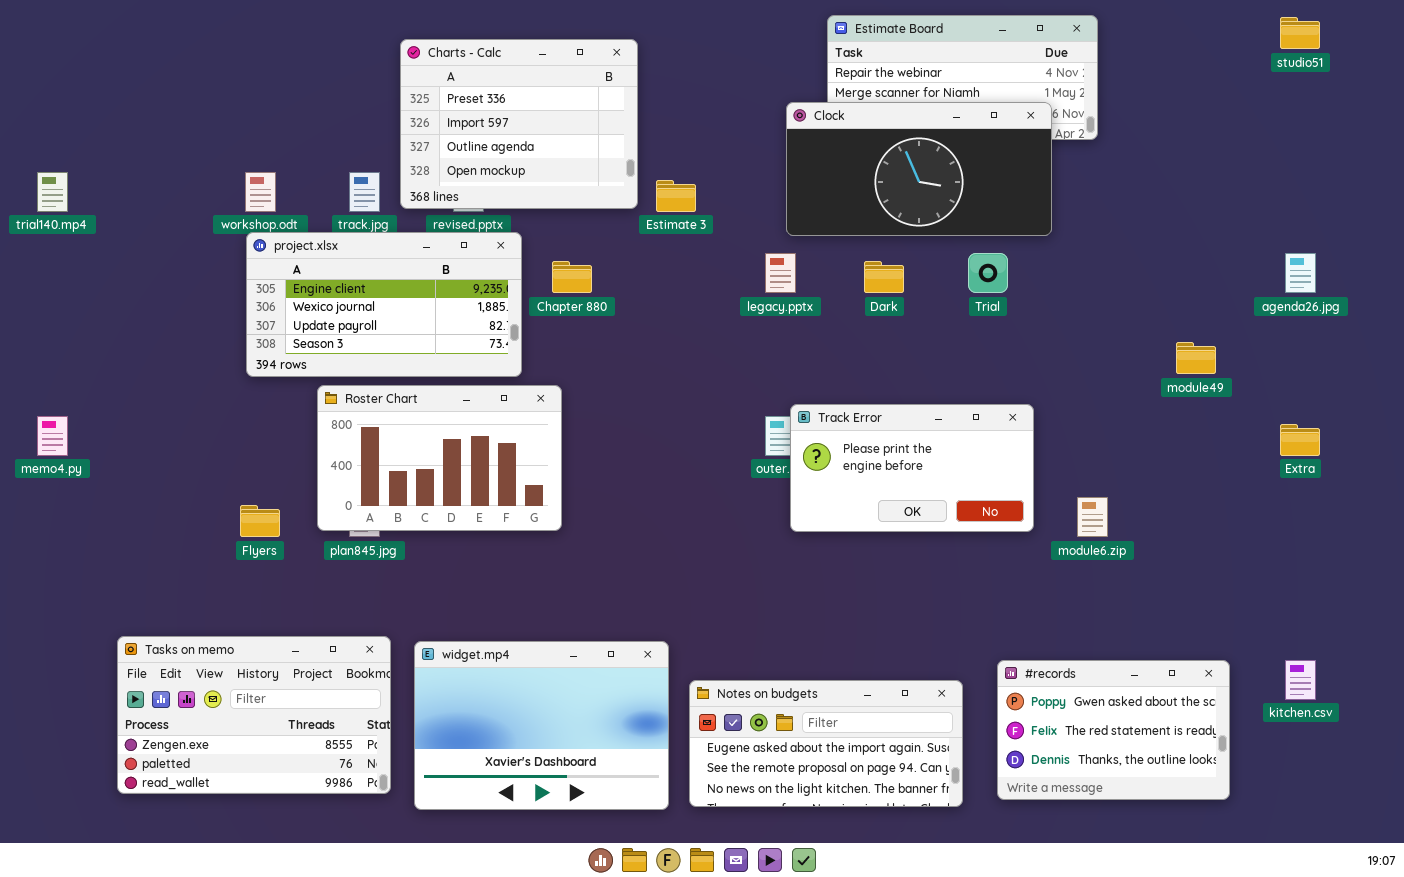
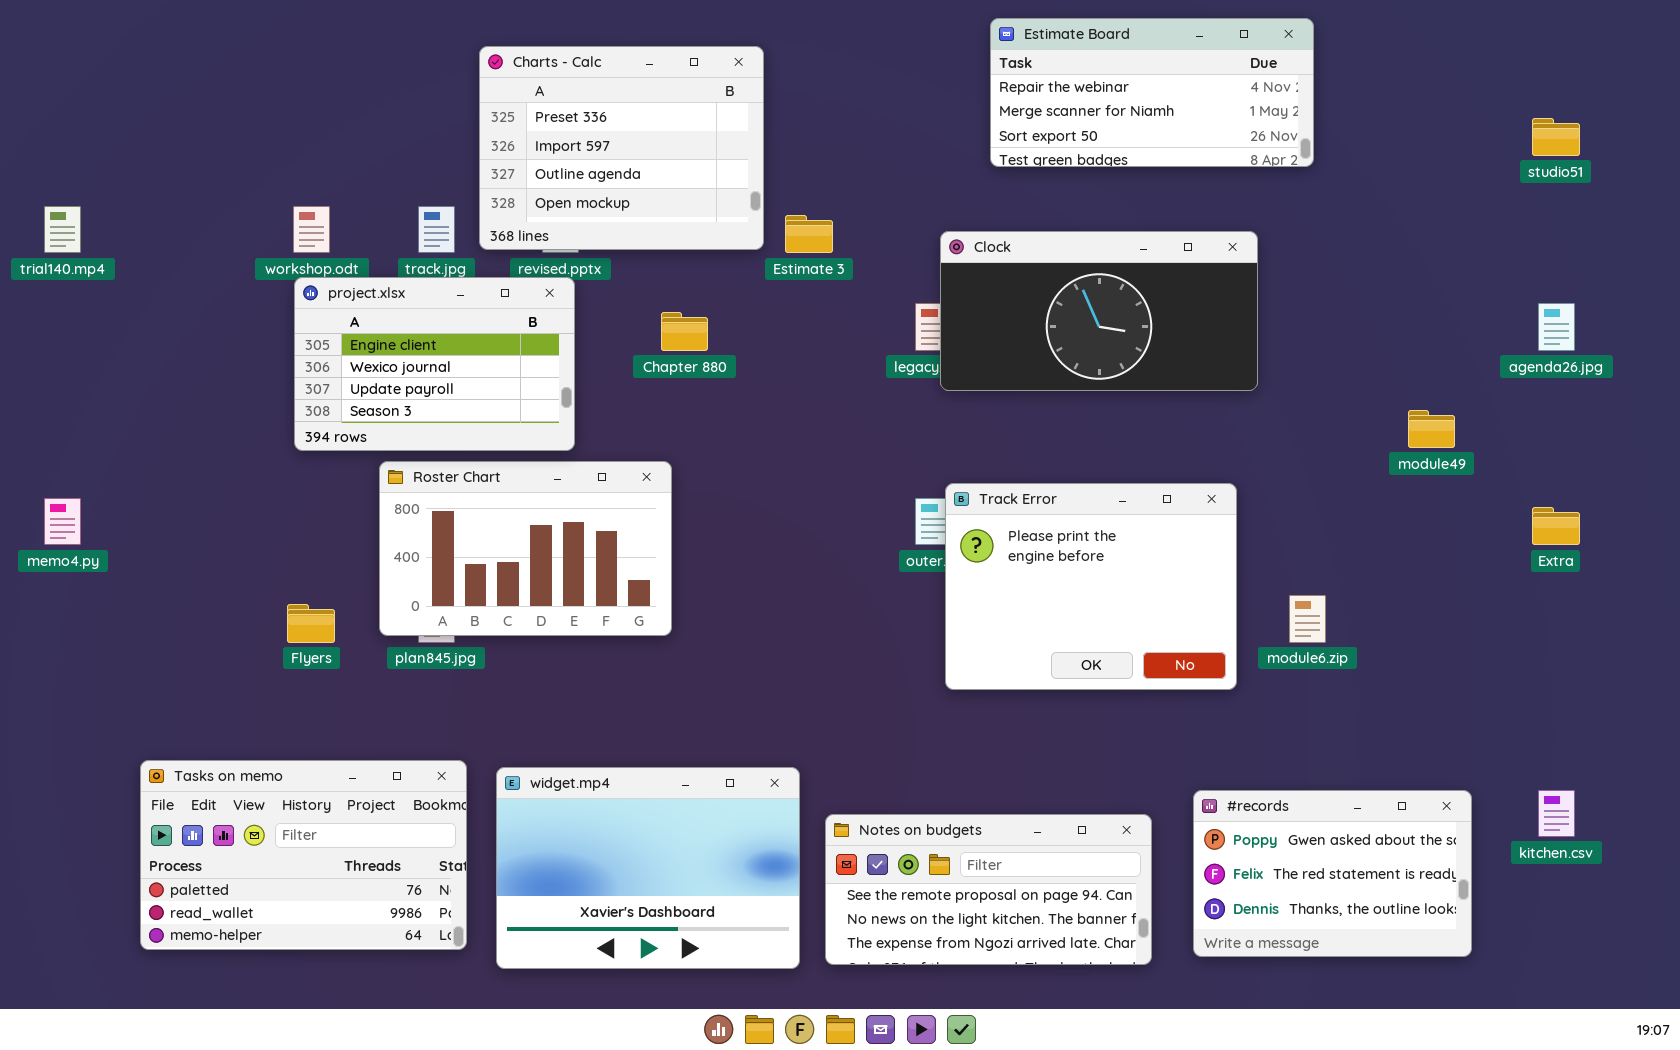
studio51: [1280,17,1320,49] -> [1532,118,1580,156], moved
Clock: [786,102,1052,236] -> [940,231,1258,391], moved
project.xlsx: [246,232,522,377] -> [294,277,575,451], resized
Track Error: [790,404,1034,532] -> [945,483,1237,690], resized
Tasks on memo: [117,636,391,794] -> [140,760,467,950], scrolled down 1 row
Notes on budgets: [689,680,963,807] -> [825,814,1152,965], scrolled down 1 row

